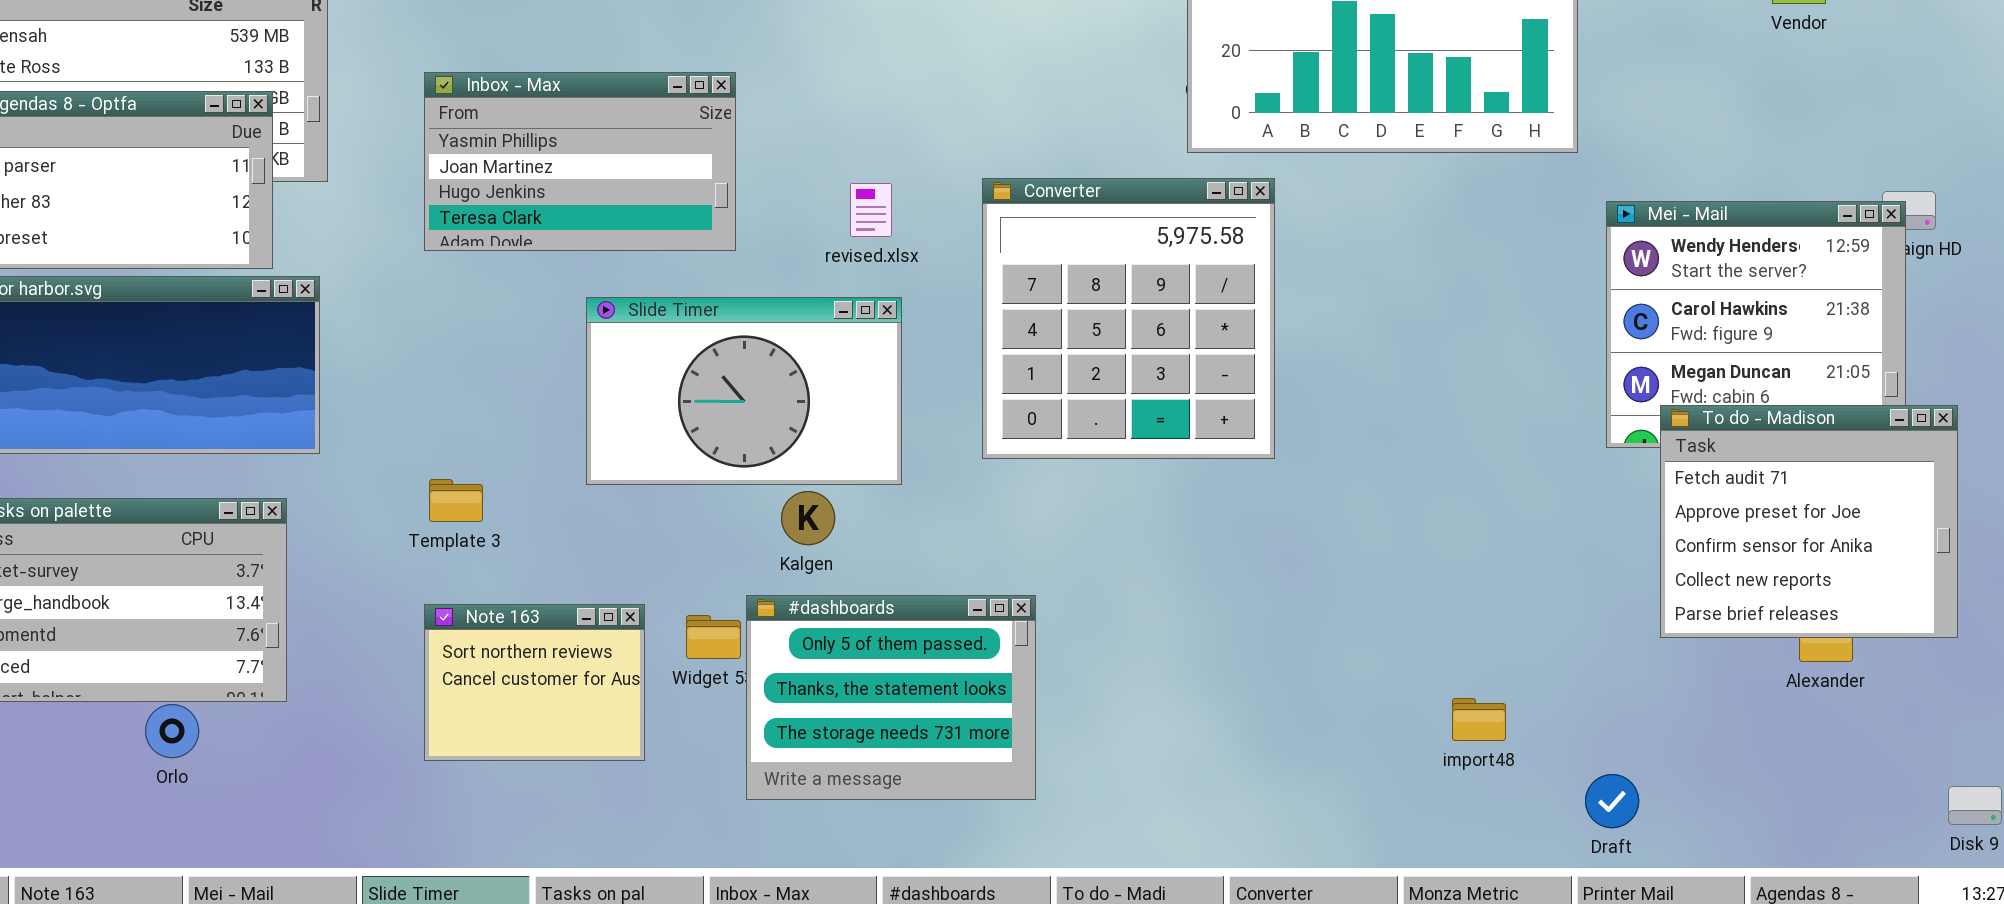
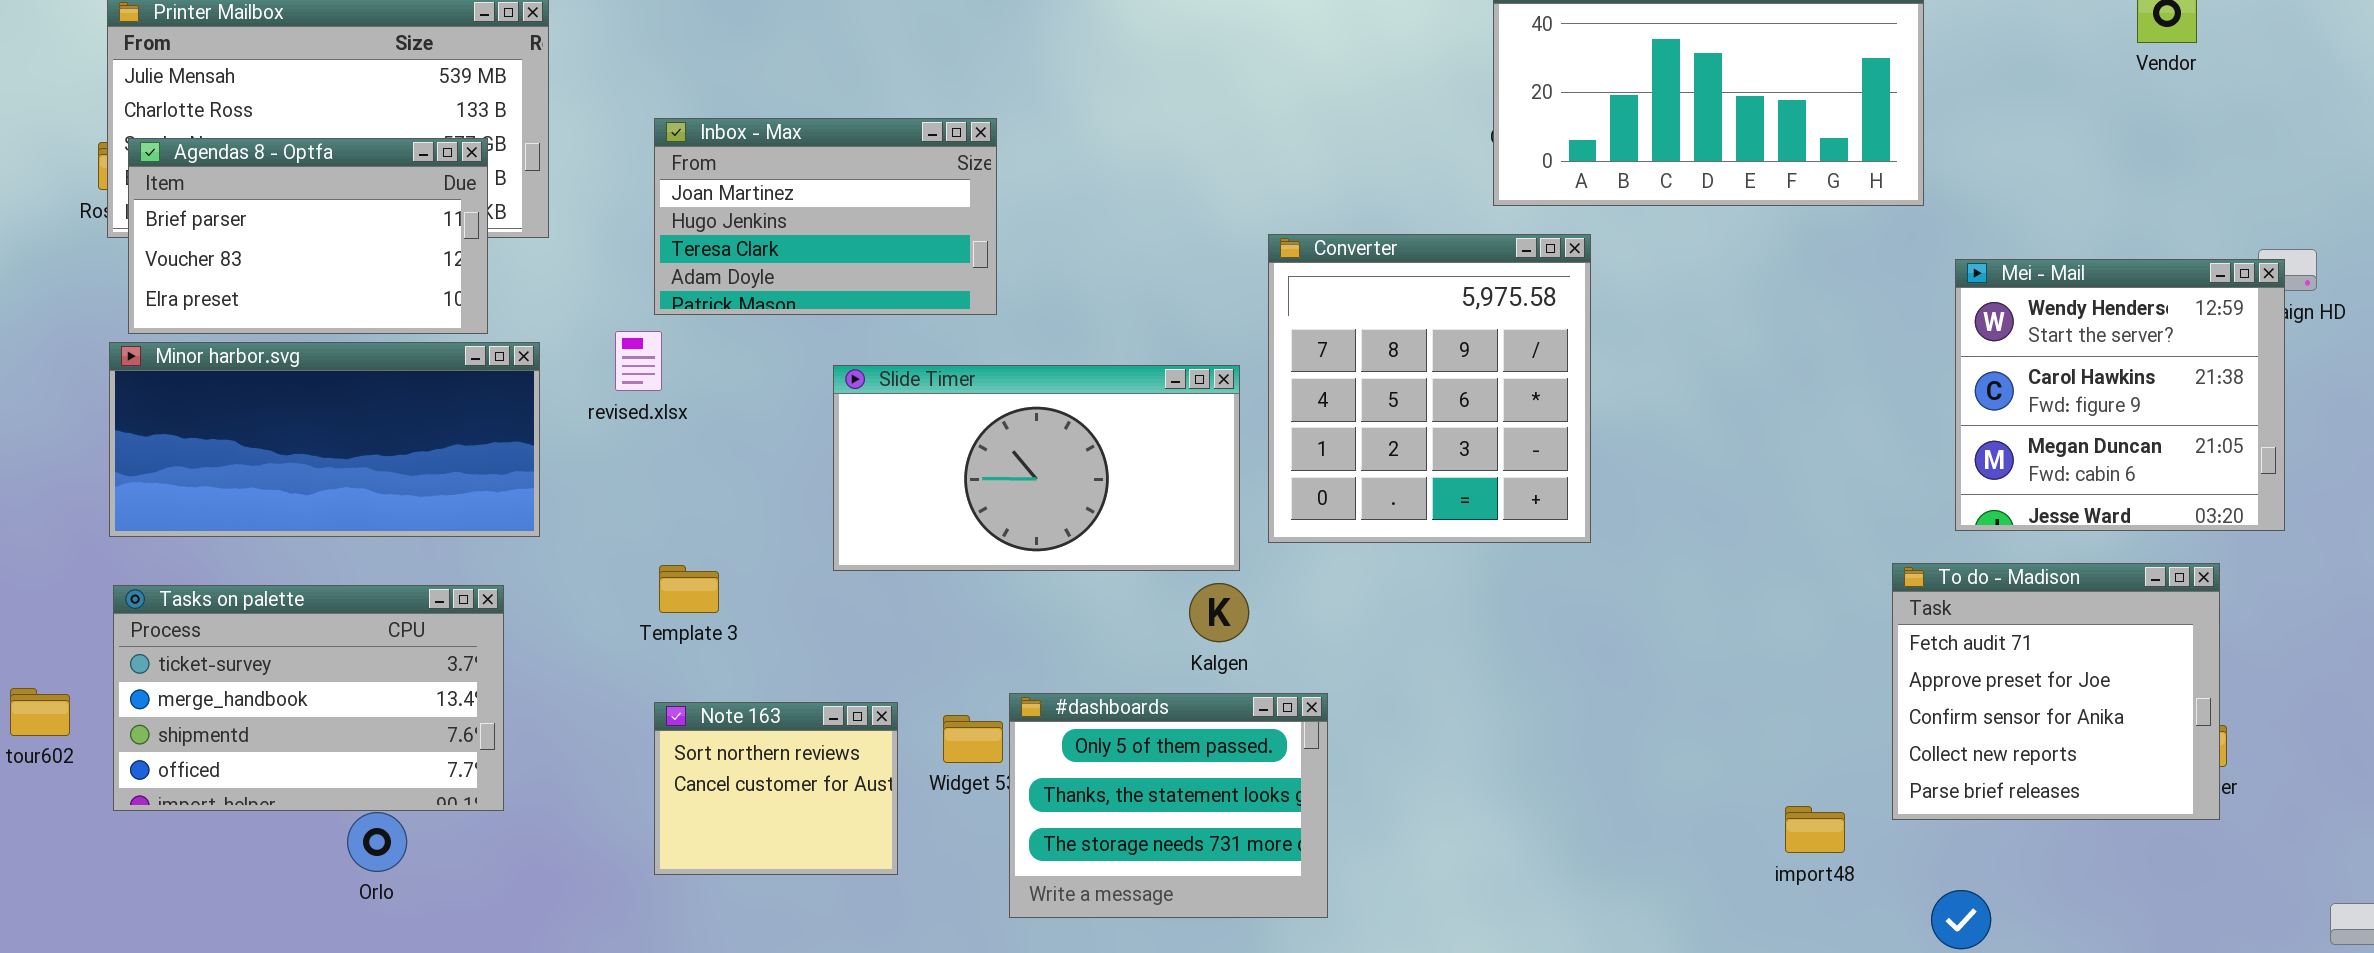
Inbox - Max: [424,72,736,251] -> [654,118,997,315], scrolled down 1 row
revised.xlsx: [850,183,892,237] -> [615,331,662,391], moved
Slide Timer: [586,297,902,485] -> [833,365,1240,571], resized
To do - Madison: [1660,405,1958,638] -> [1892,563,2220,820], moved
Kalgen: [781,491,835,545] -> [1189,583,1249,642], moved

